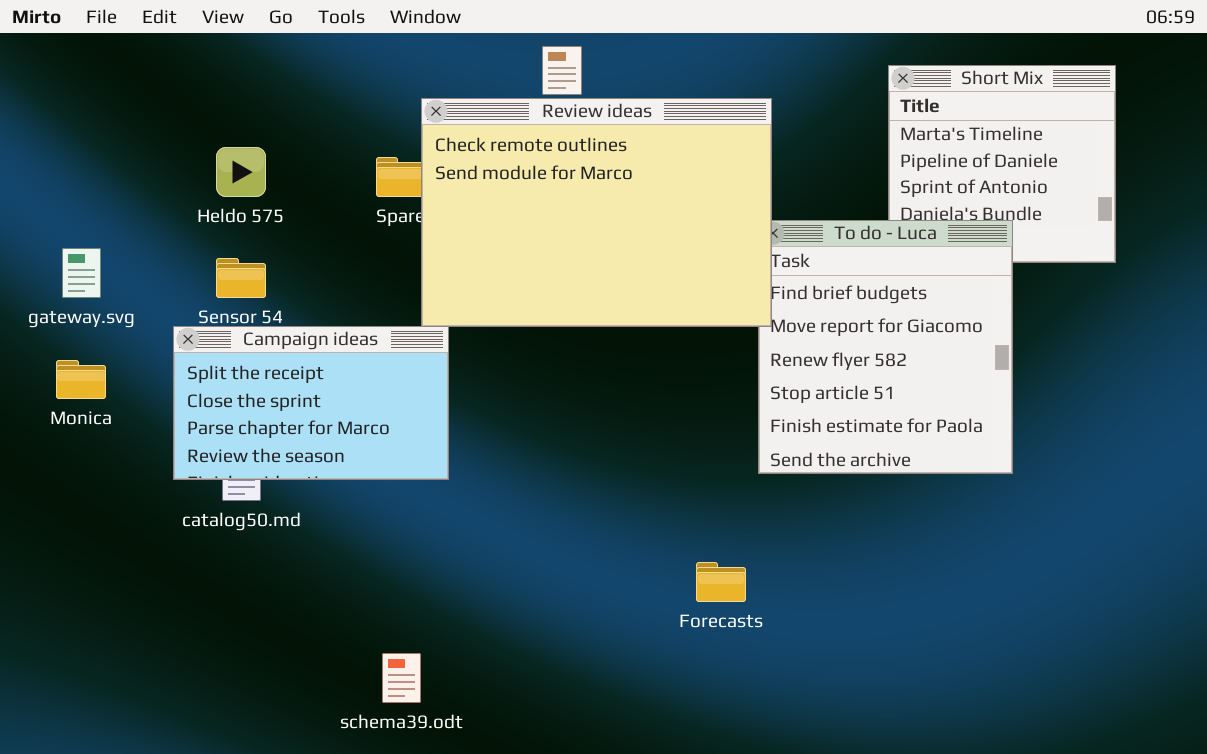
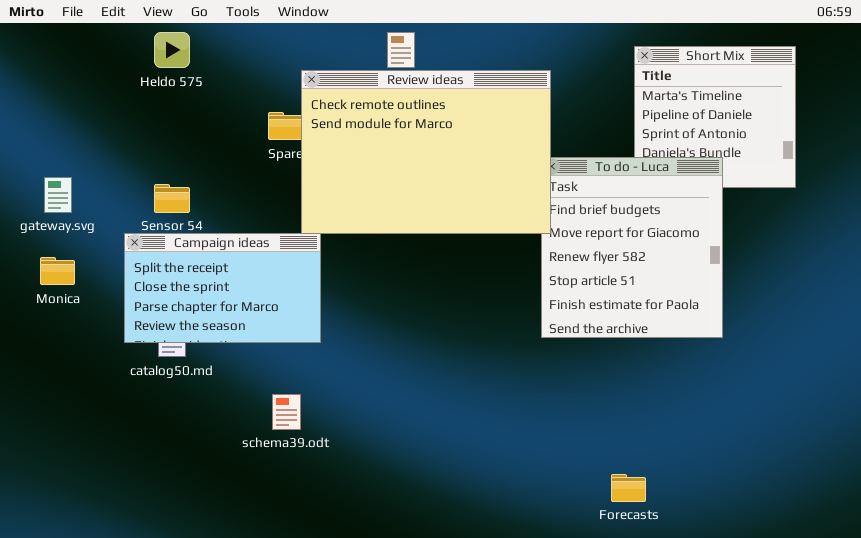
Heldo 575: [216,147,266,197] -> [154,32,190,68], moved
Forecasts: [696,562,746,602] -> [611,474,646,502], moved
schema39.odt: [382,653,421,703] -> [272,394,301,430], moved

